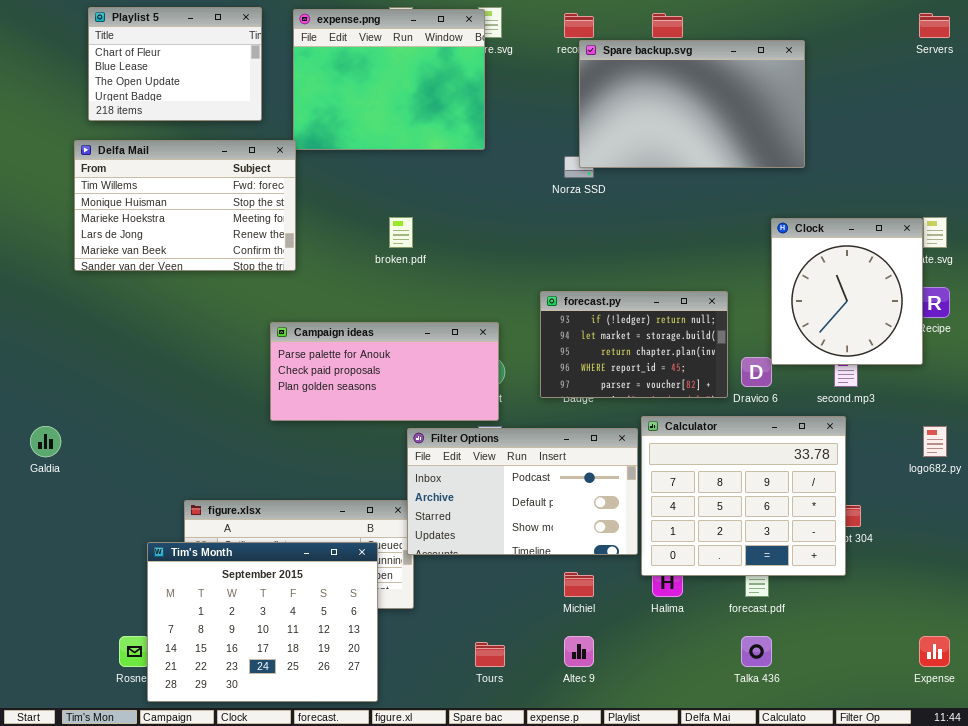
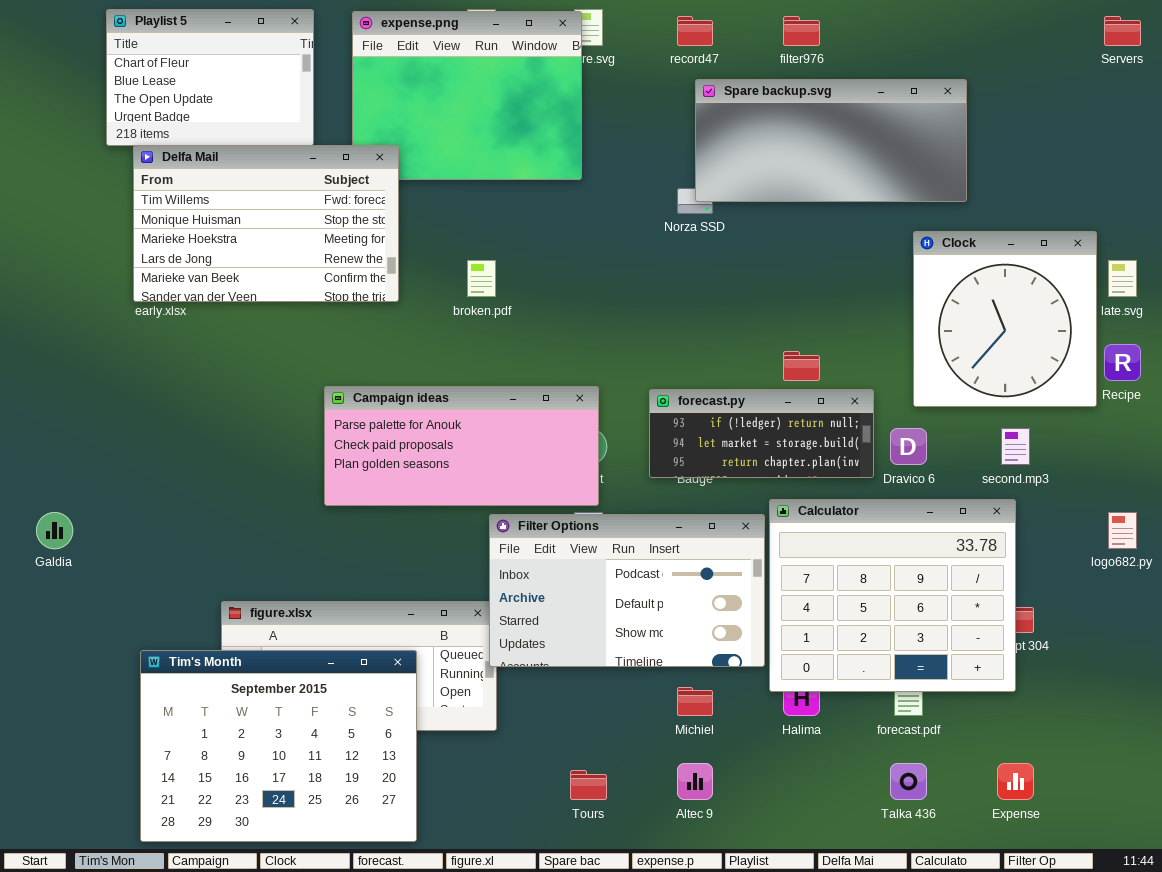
Spare backup.svg: [579,40,805,168] -> [695,79,967,202], resized
Delfa Mail: [74,140,296,271] -> [133,145,399,302], moved
Clock: [771,218,923,365] -> [913,231,1097,407], moved
forecast.py: [540,291,728,398] -> [649,389,874,478], resized
Tim's Month: [147,542,378,702] -> [140,650,417,842], moved
Expense: [919,636,950,667] -> [997,763,1034,800], moved

